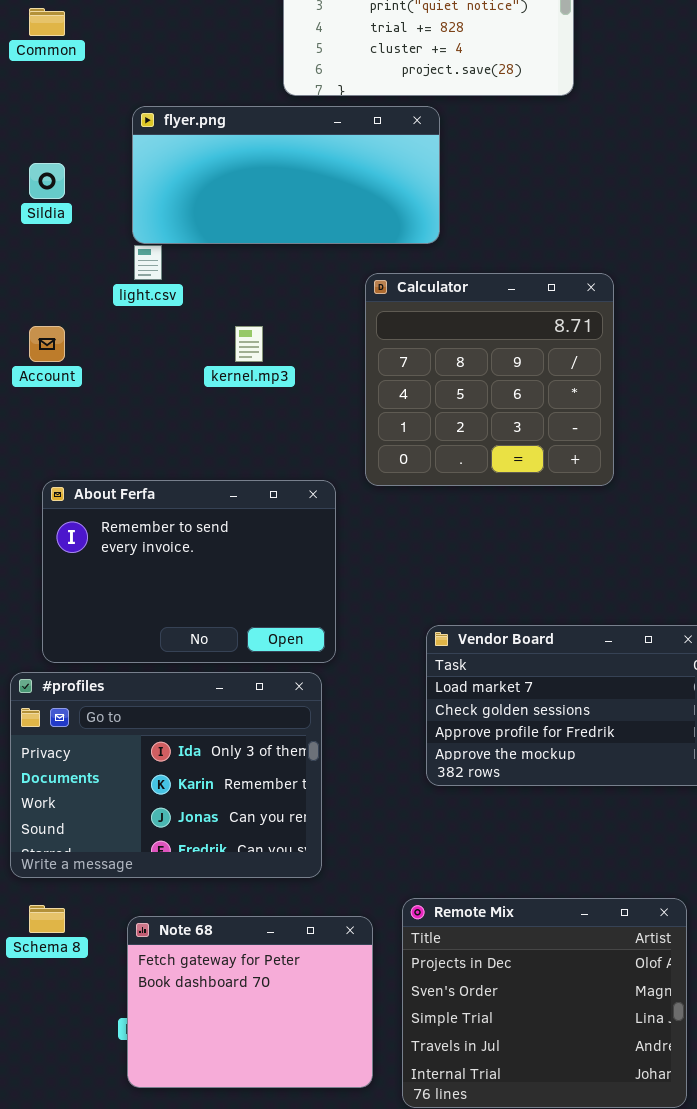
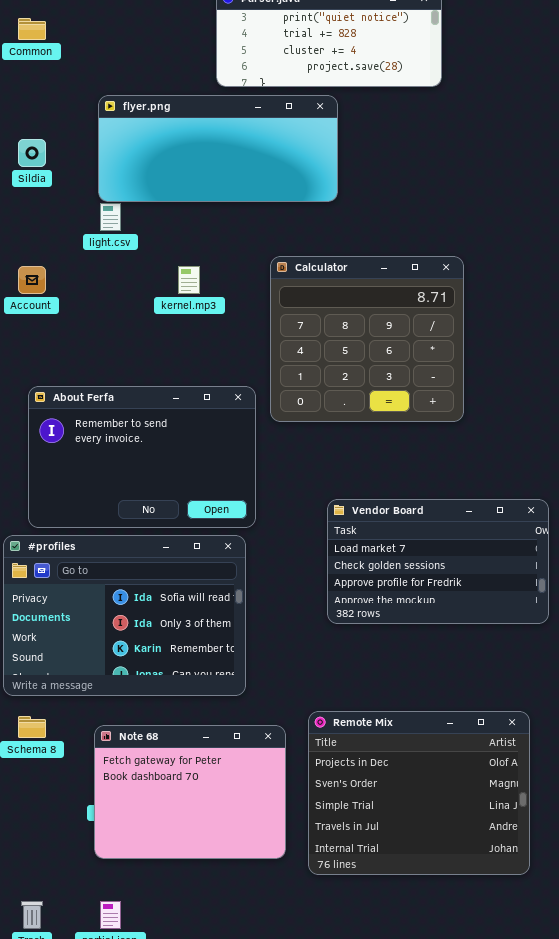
Calculator: [365,273,614,486] -> [270,256,464,422], moved
#profiles: [10,672,322,878] -> [3,535,246,696], scrolled up 1 row

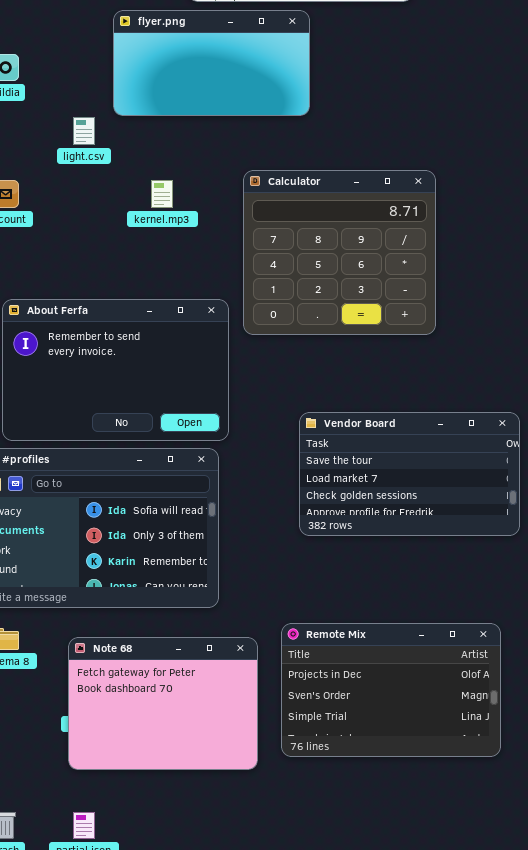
flyer.png: [98,95,338,202] -> [113,10,310,116], resized
Vendor Board: [327,499,549,624] -> [299,412,520,536], scrolled up 1 row
Remote Mix: [308,711,530,875] -> [281,623,501,757], resized

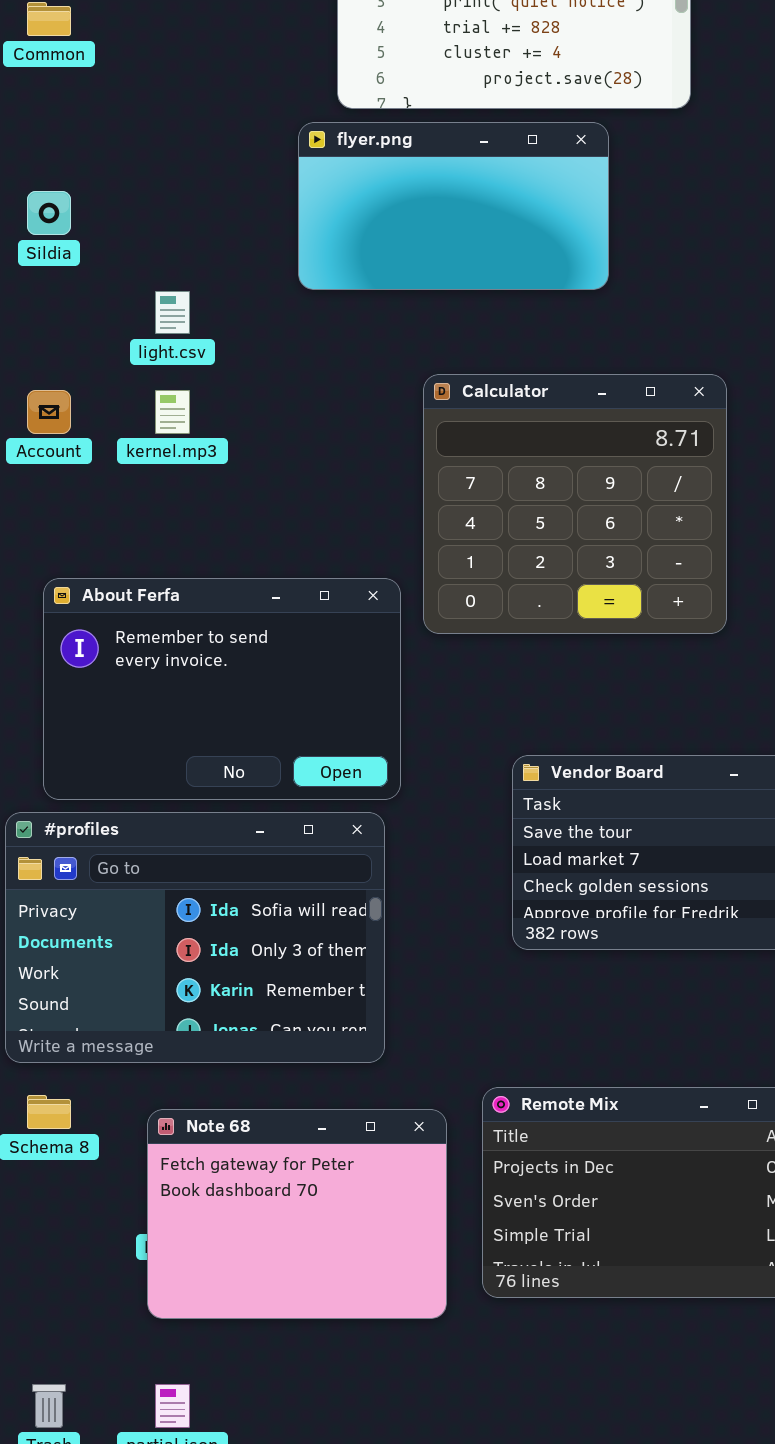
flyer.png: [113,10,310,116] -> [298,122,609,290], moved
kernel.mp3: [151,180,173,208] -> [155,390,190,434], moved

